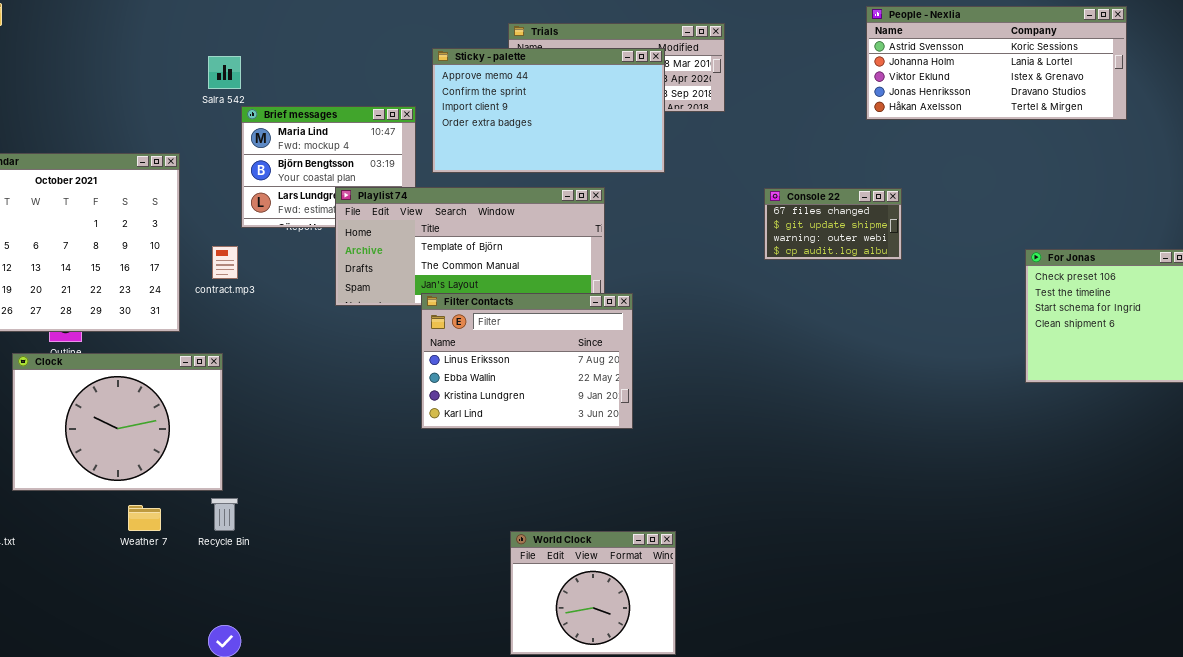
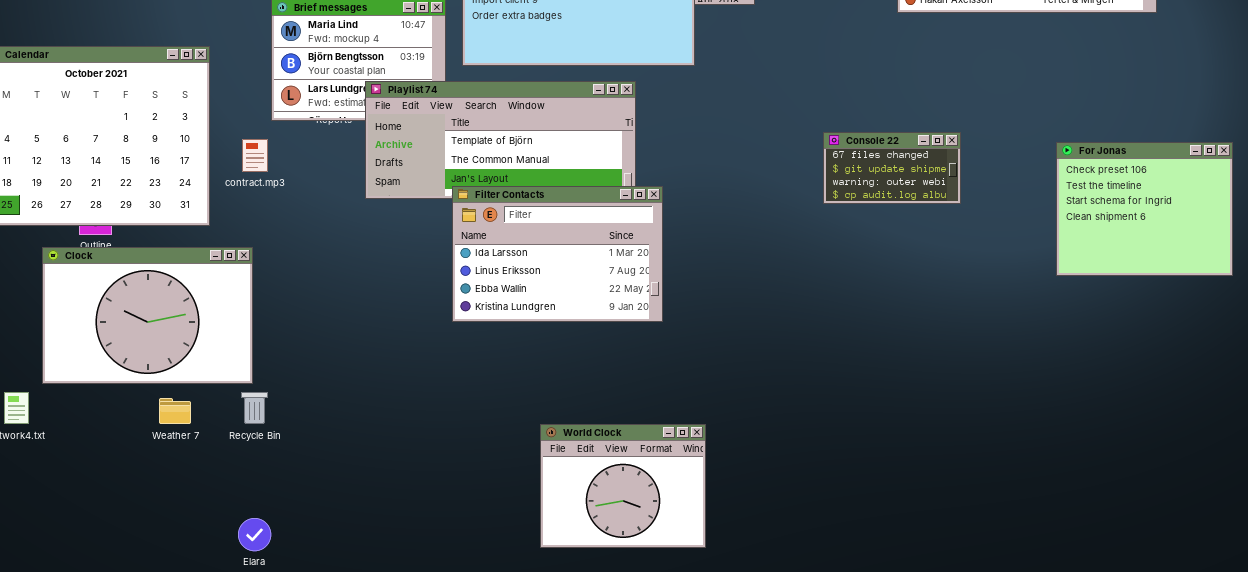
Console 22: [764,188,902,260] -> [823,132,961,204], moved
Filter Contacts: [421,293,633,429] -> [452,186,663,322], scrolled up 1 row

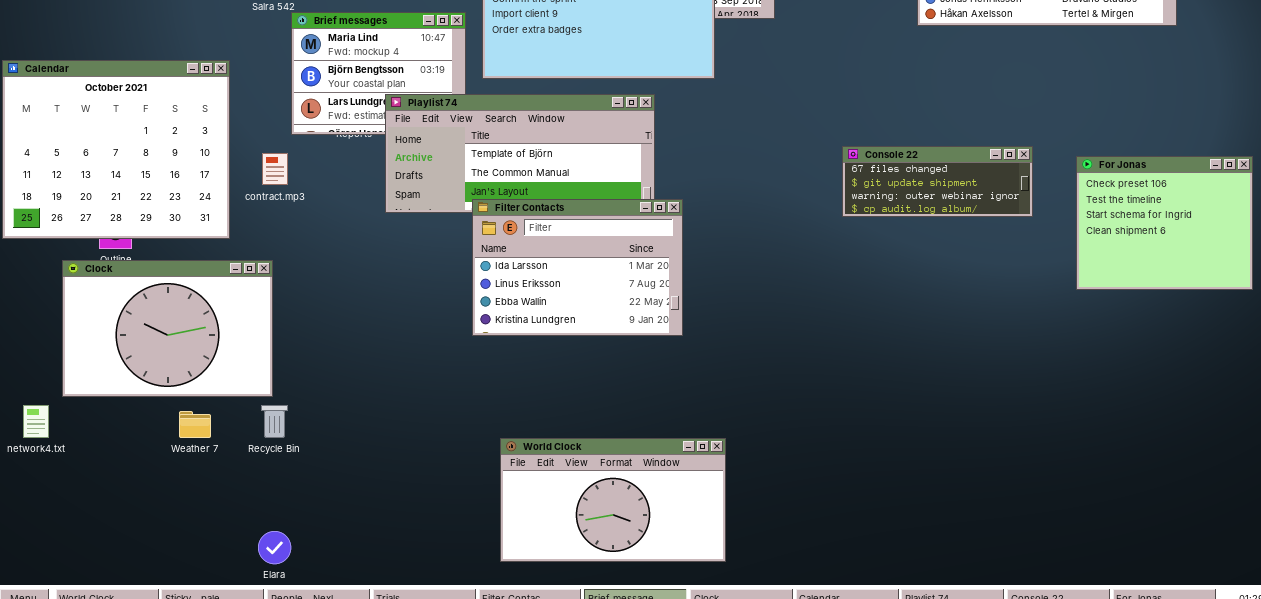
Console 22: [823,132,961,204] -> [842,146,1033,217], resized
World Clock: [540,424,706,548] -> [500,438,726,562], resized

